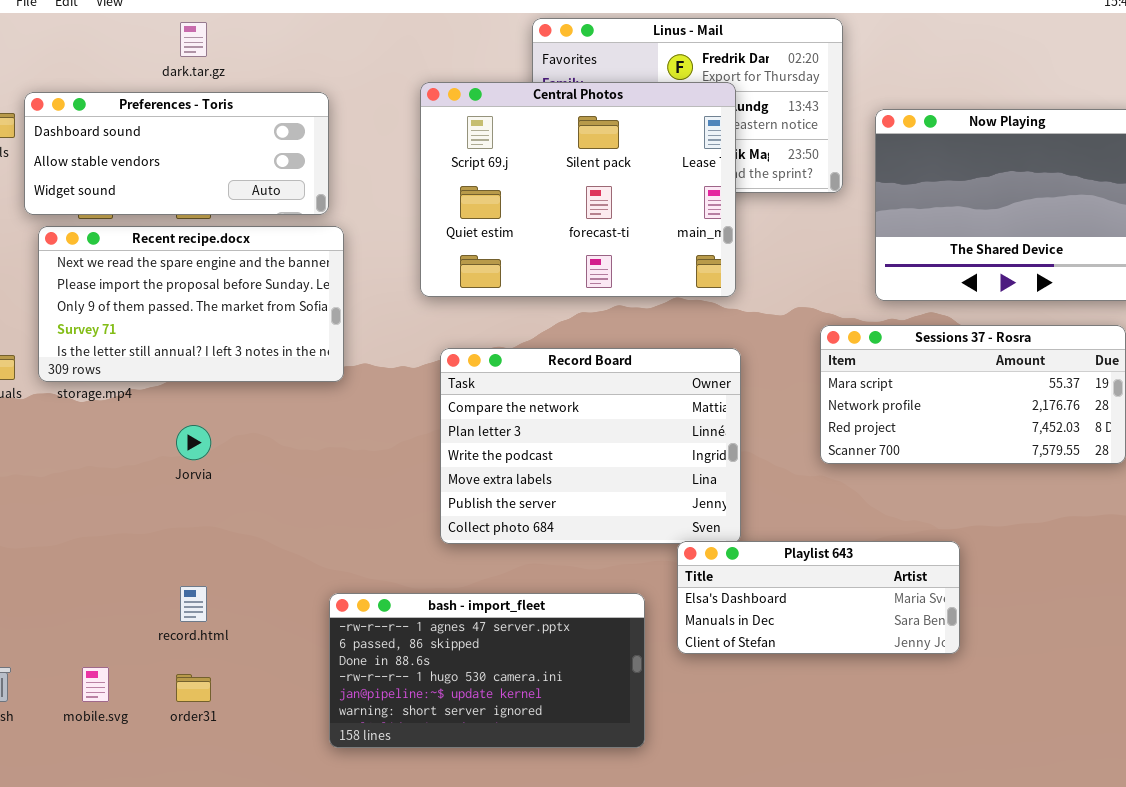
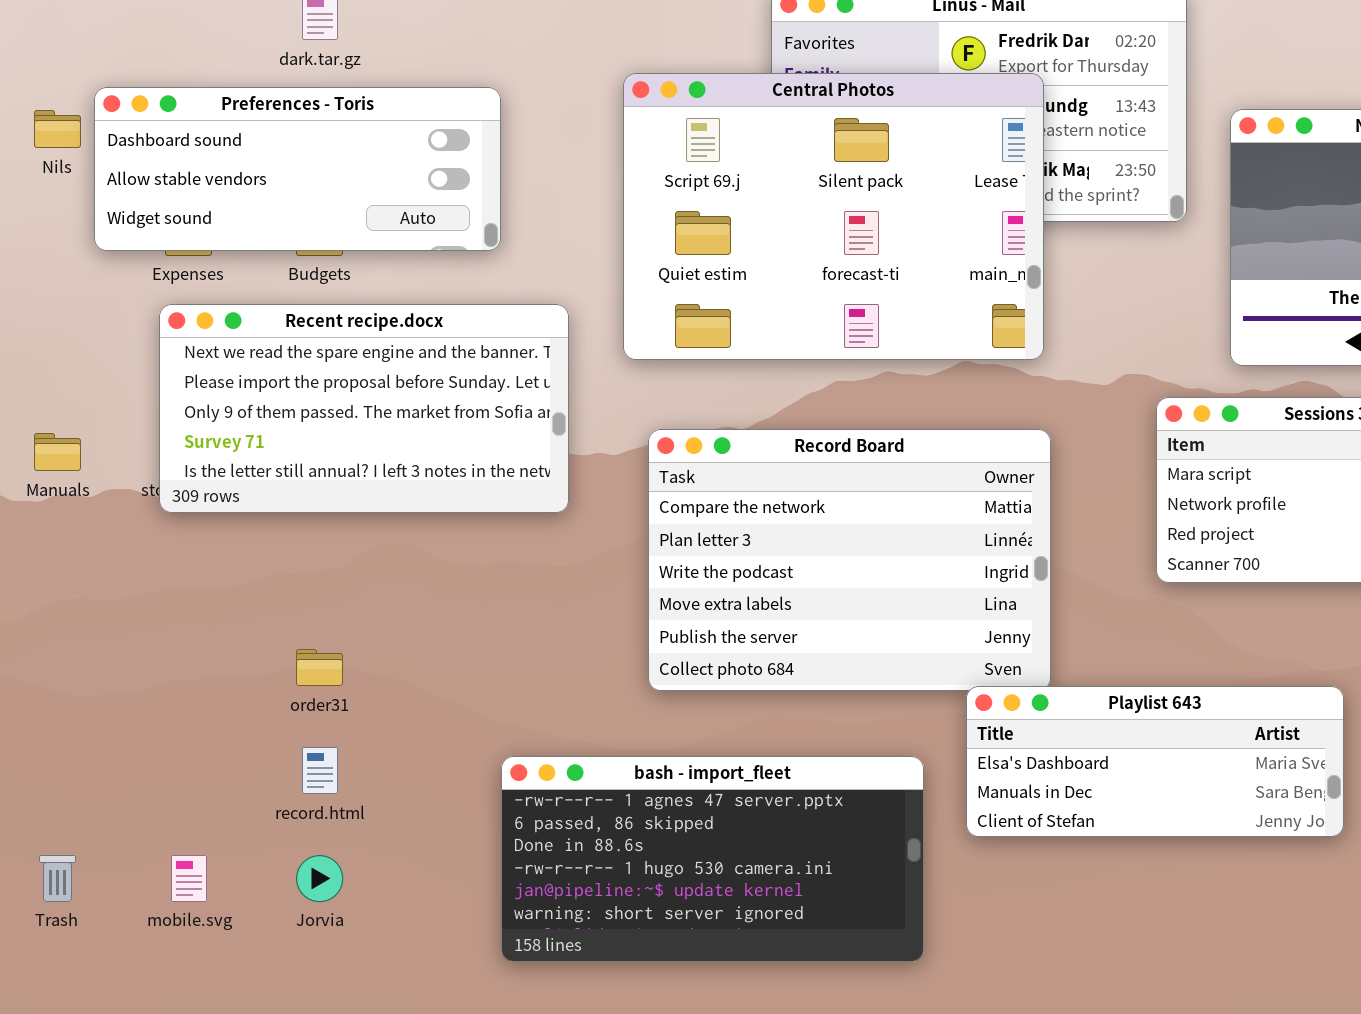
Recent recipe.docx: [38,226,344,382] -> [159,304,569,513], moved
Jorvia: [176,425,211,460] -> [296,855,343,902], moved
order31: [176,674,211,702] -> [296,649,343,686], moved

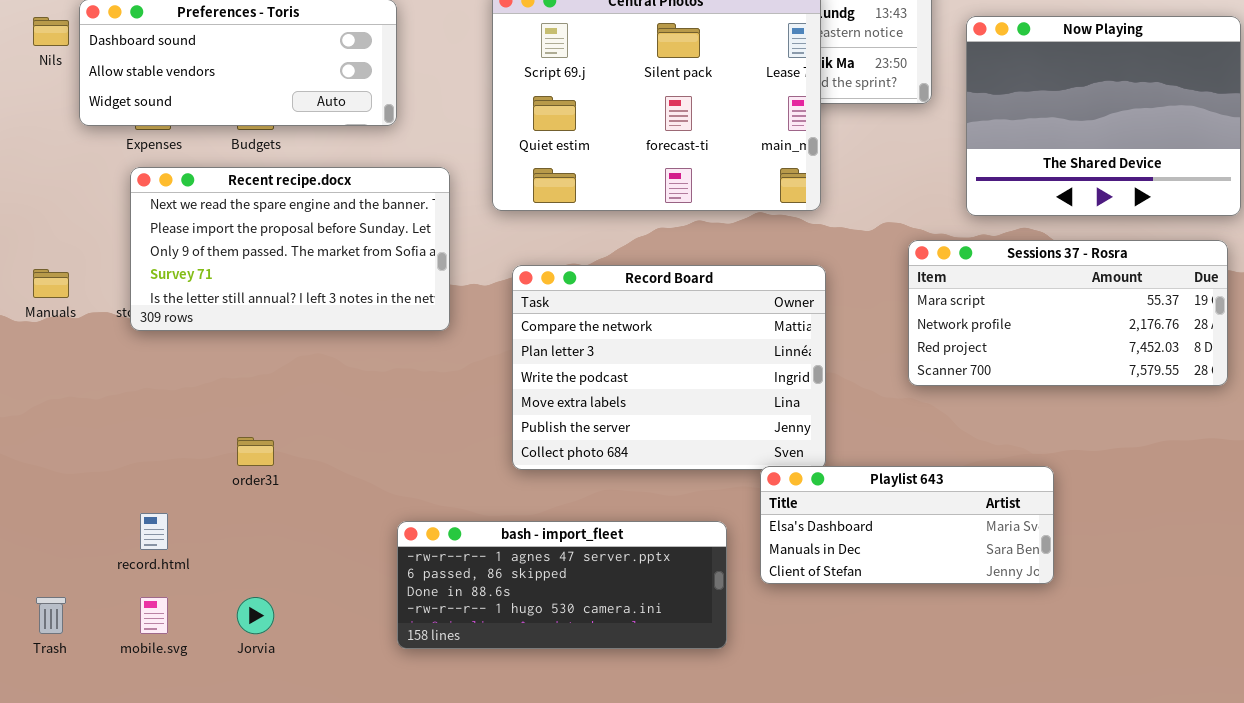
record.html: [302,747,338,794] -> [140,513,168,550], moved
bash - import_fleet: [501,756,924,962] -> [397,521,727,649], resized

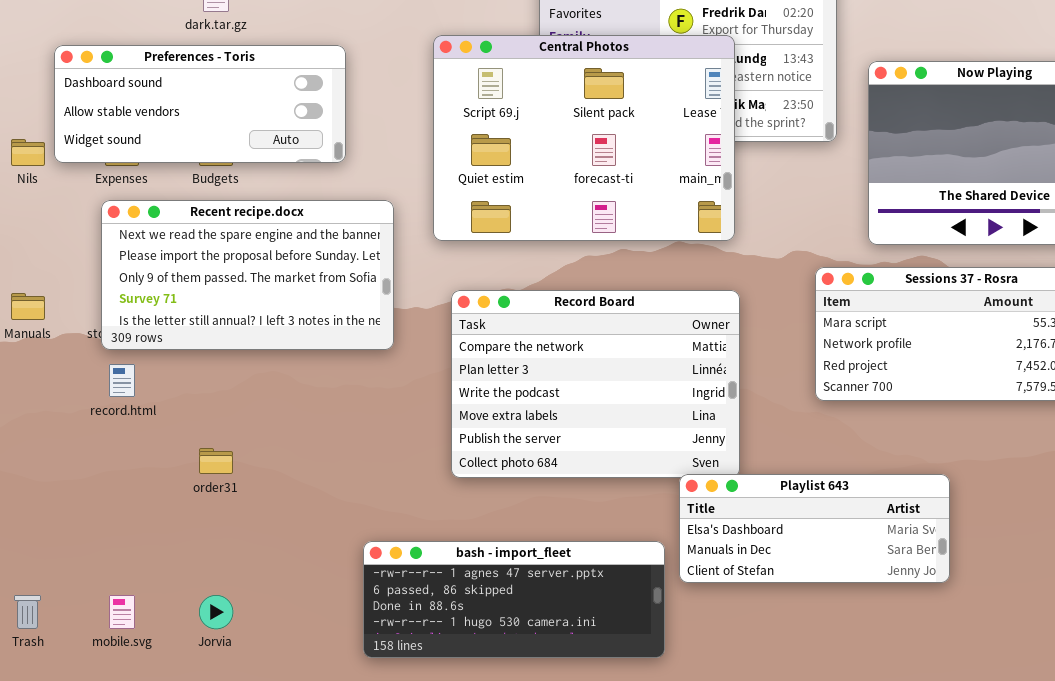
Nils: [33,17,69,46] -> [11,139,45,166], moved
record.html: [140,513,168,550] -> [109,364,135,397], moved
bash - import_fleet: [397,521,727,649] -> [363,541,665,658], moved

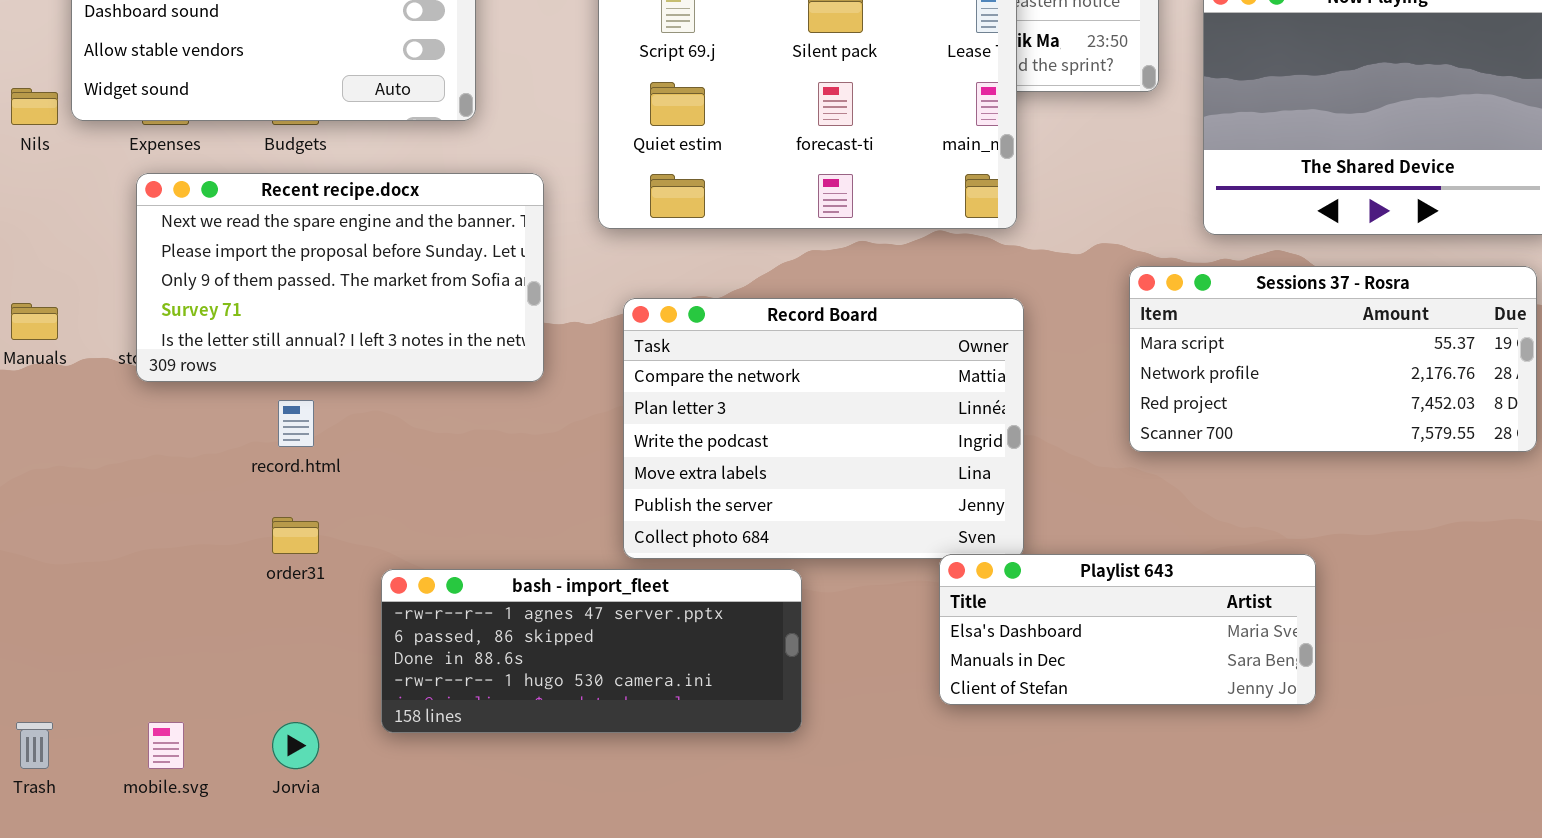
record.html: [109,364,135,397] -> [278,400,314,447], moved
bash - import_fleet: [363,541,665,658] -> [381,569,802,733], moved

